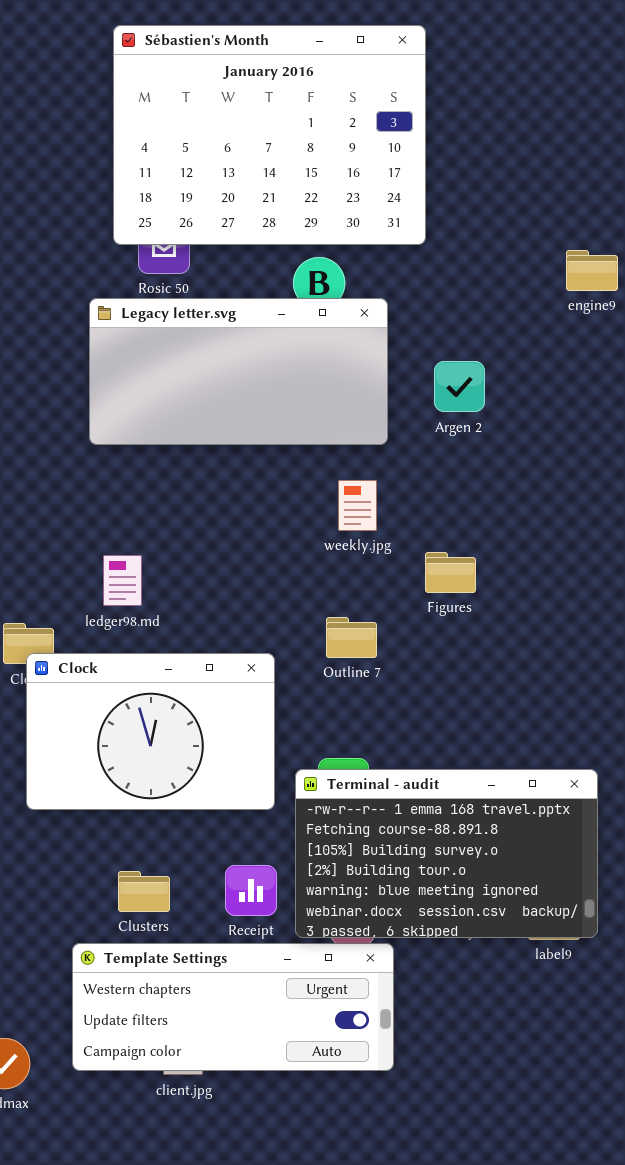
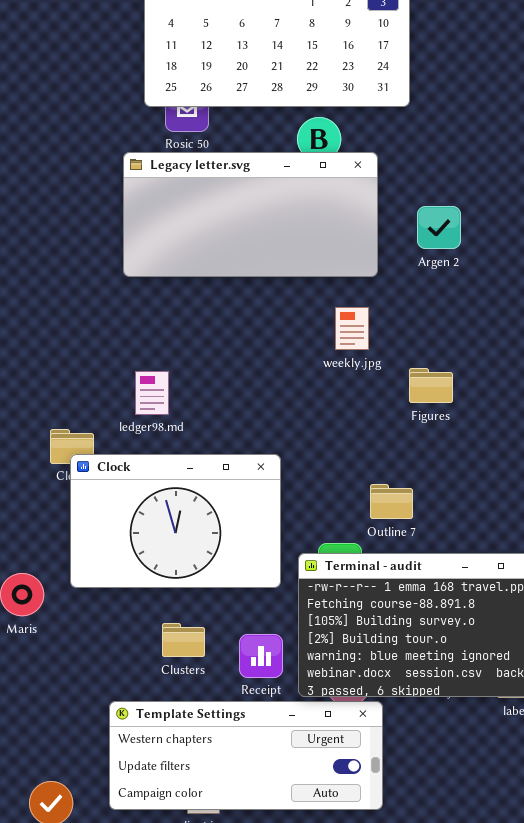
Outline 7: [326,617,377,658] -> [370,484,413,519], moved
Clusters: [118,871,170,912] -> [162,623,205,657], moved

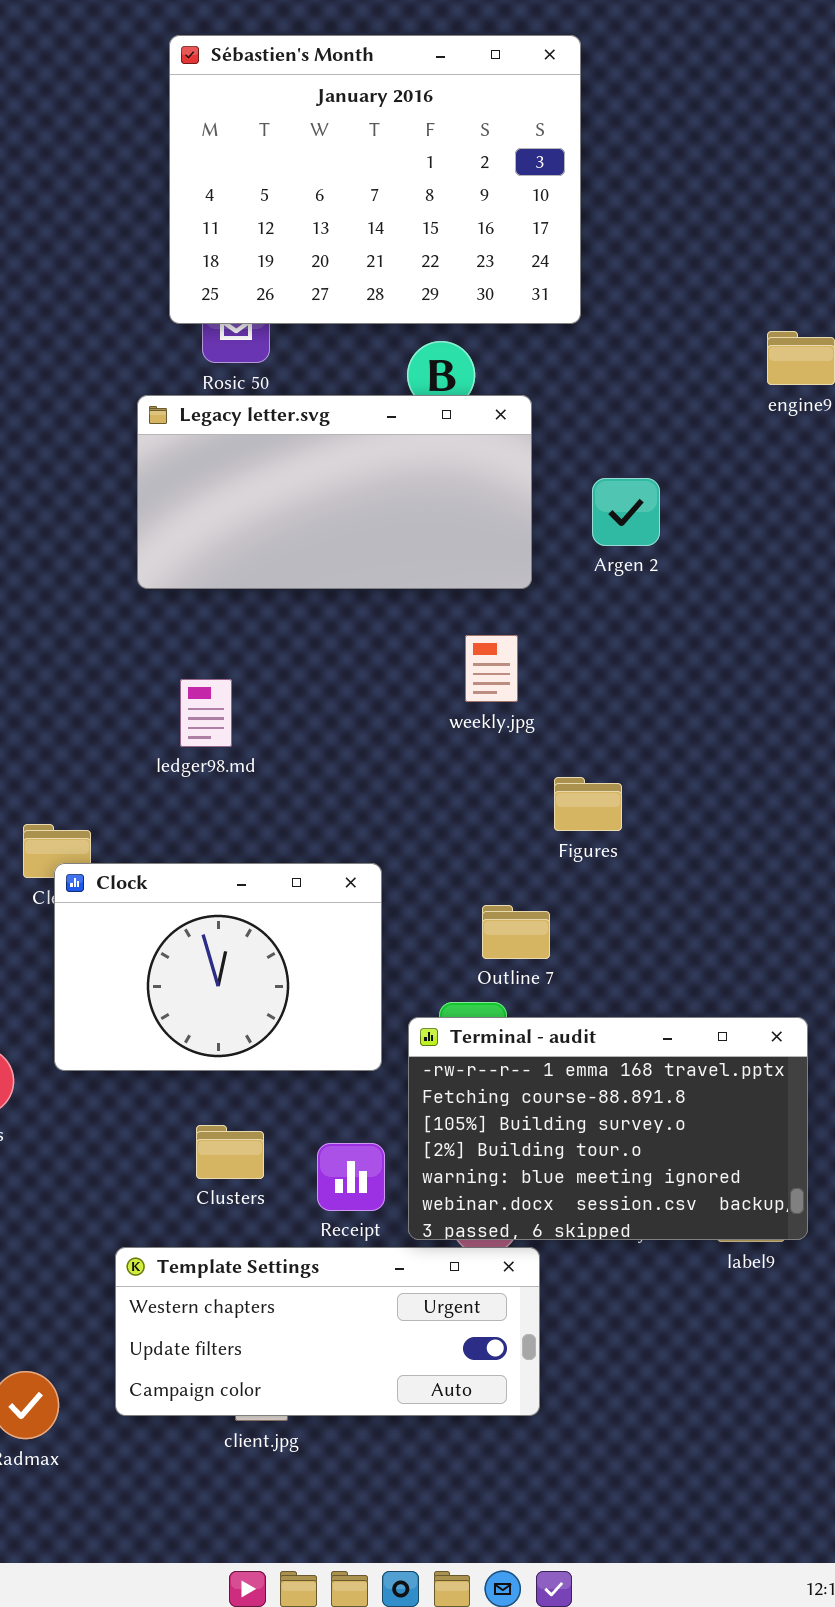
Figures: [409,368,453,403] -> [554,777,622,831], moved
ledger98.md: [135,371,169,415] -> [180,679,232,747], moved
Outline 7: [370,484,413,519] -> [482,905,550,959], moved

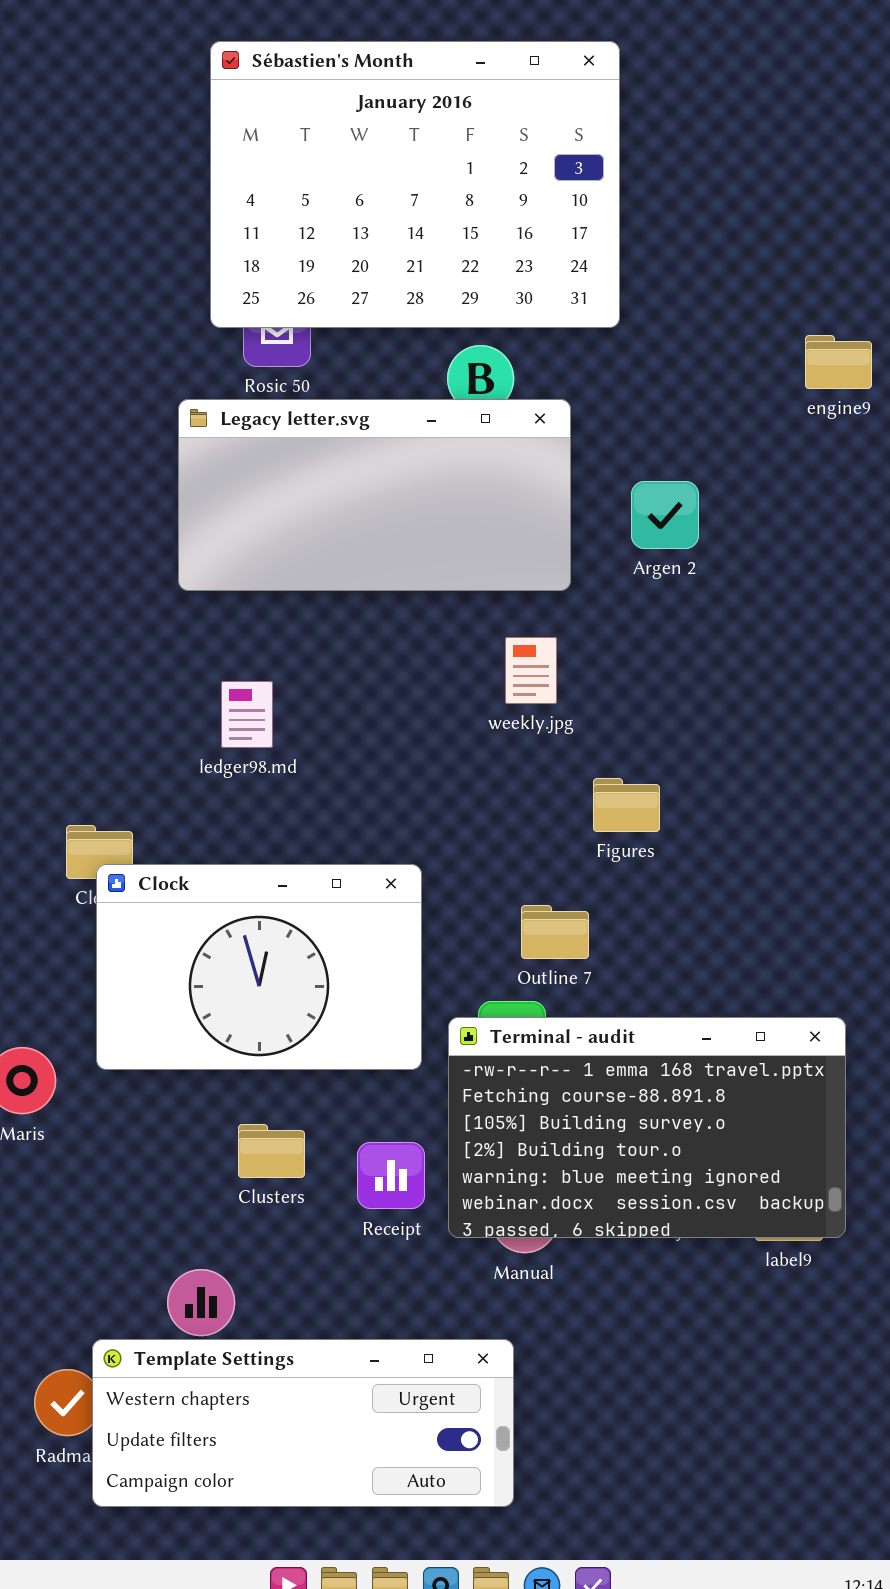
Template Settings: [115,1247,540,1416] -> [92,1339,514,1507], moved

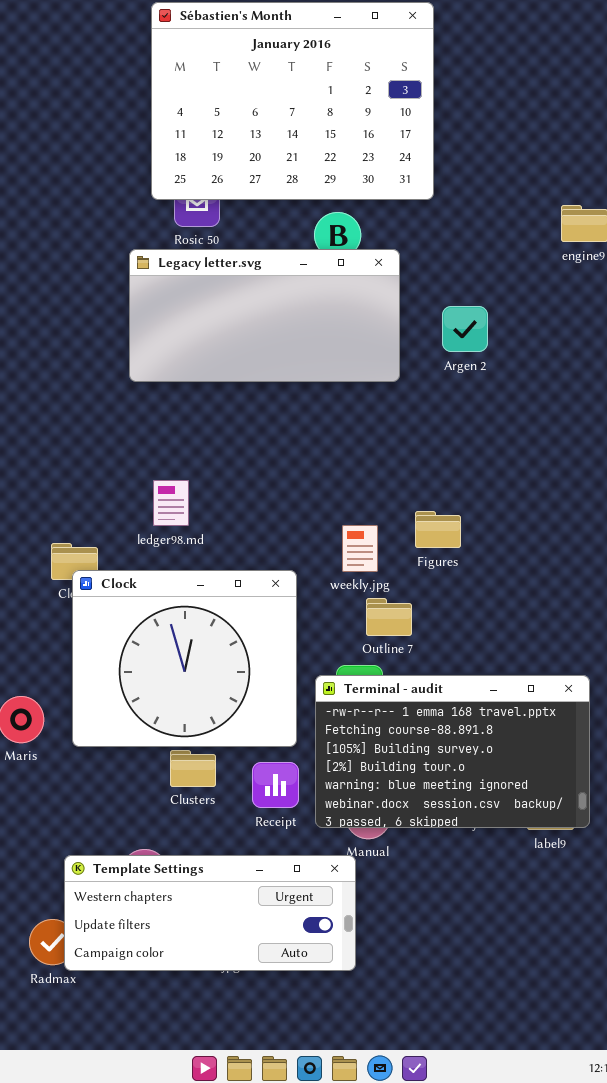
weekly.jpg: [505,637,557,704] -> [342,525,378,572], moved
ledger98.md: [221,681,273,748] -> [153,480,189,526], moved
Clock: [96,864,422,1070] -> [72,570,297,747], resized
Template Settings: [92,1339,514,1507] -> [64,855,356,971], moved

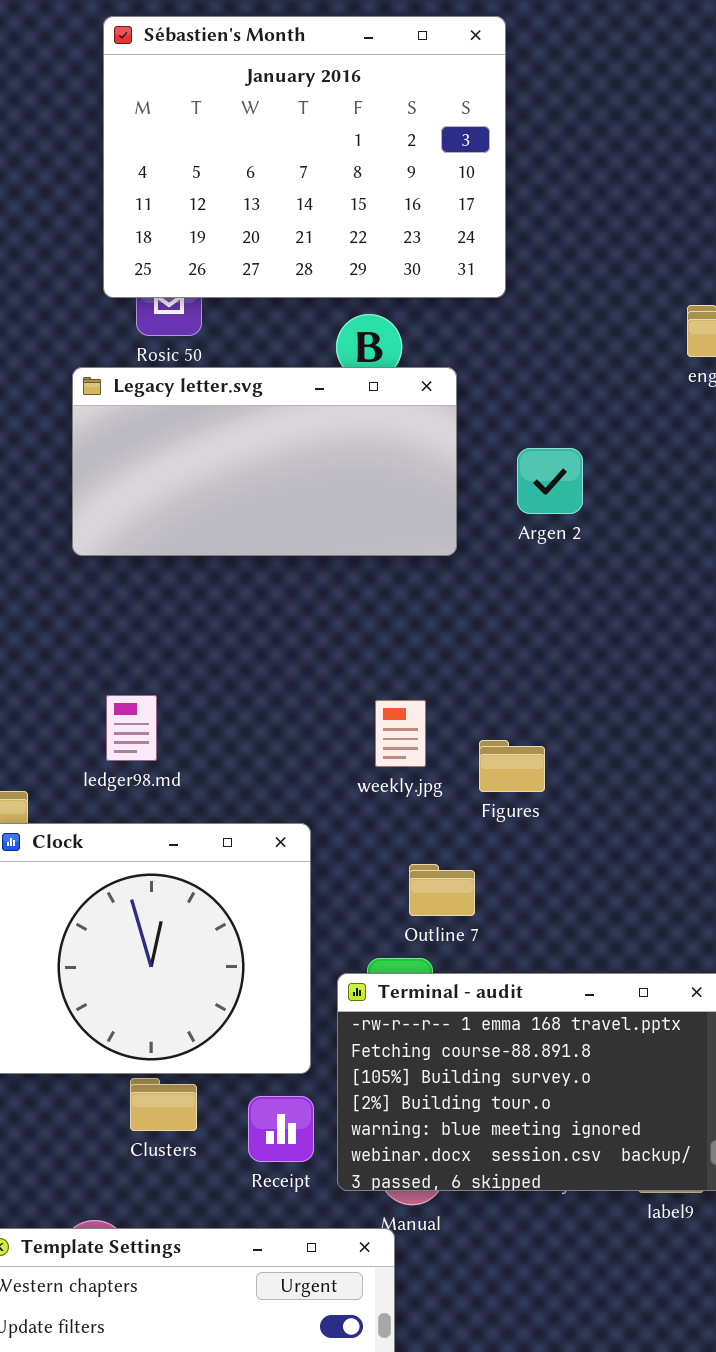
weekly.jpg: [342,525,378,572] -> [375,700,426,767], moved

